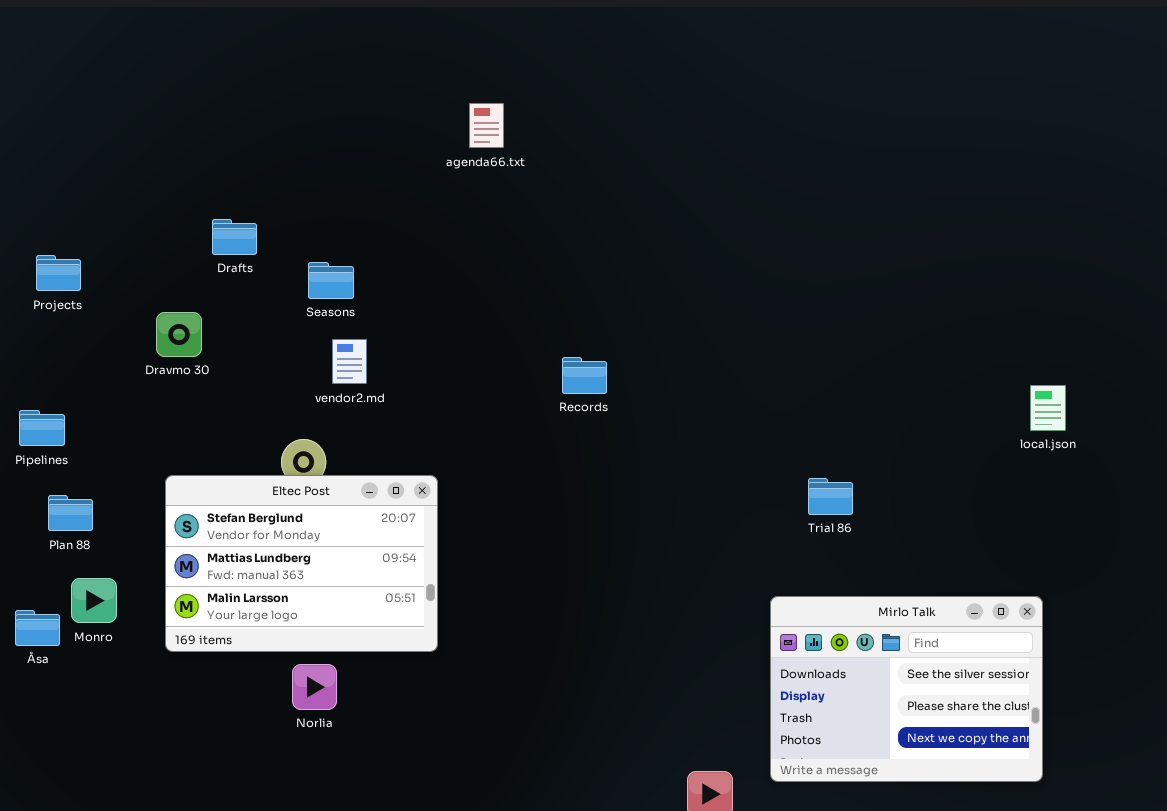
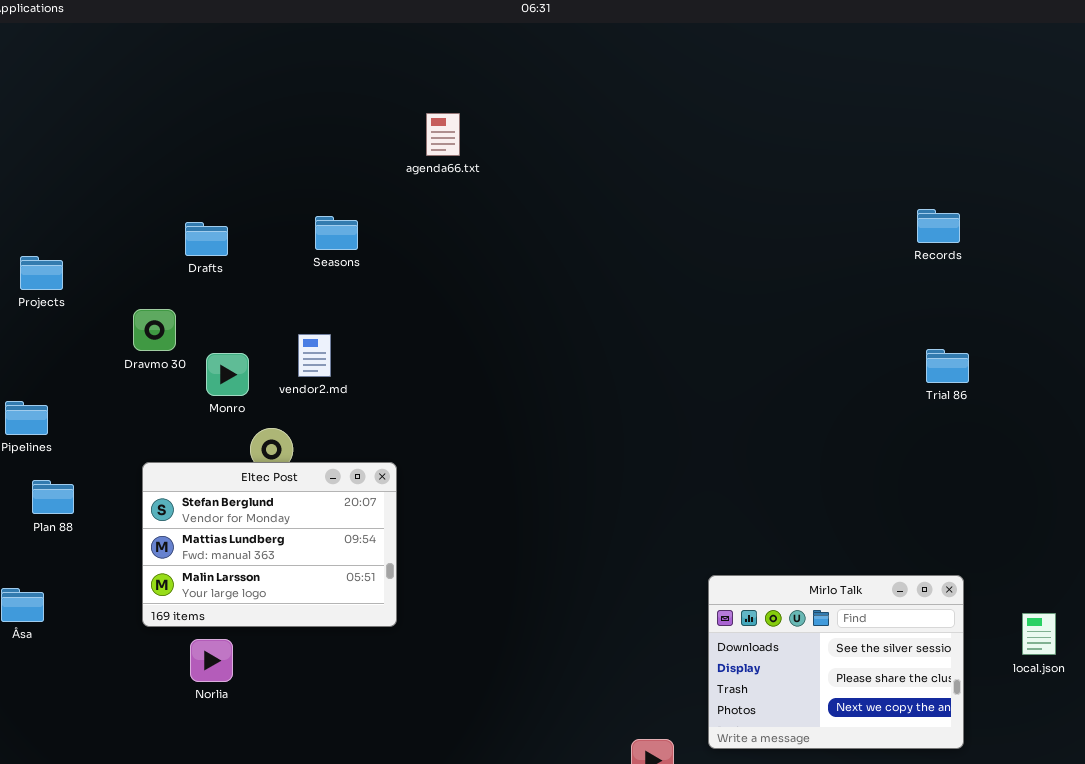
Seasons: [308,262,354,299] -> [315,216,358,250], moved
Records: [562,357,607,394] -> [917,209,960,243], moved
local.json: [1030,385,1066,431] -> [1022,613,1056,655], moved
Trial 86: [808,478,853,515] -> [926,349,969,383], moved
Monro: [71,578,117,623] -> [206,353,249,396], moved
Norlia: [292,664,337,710] -> [190,639,233,682], moved

